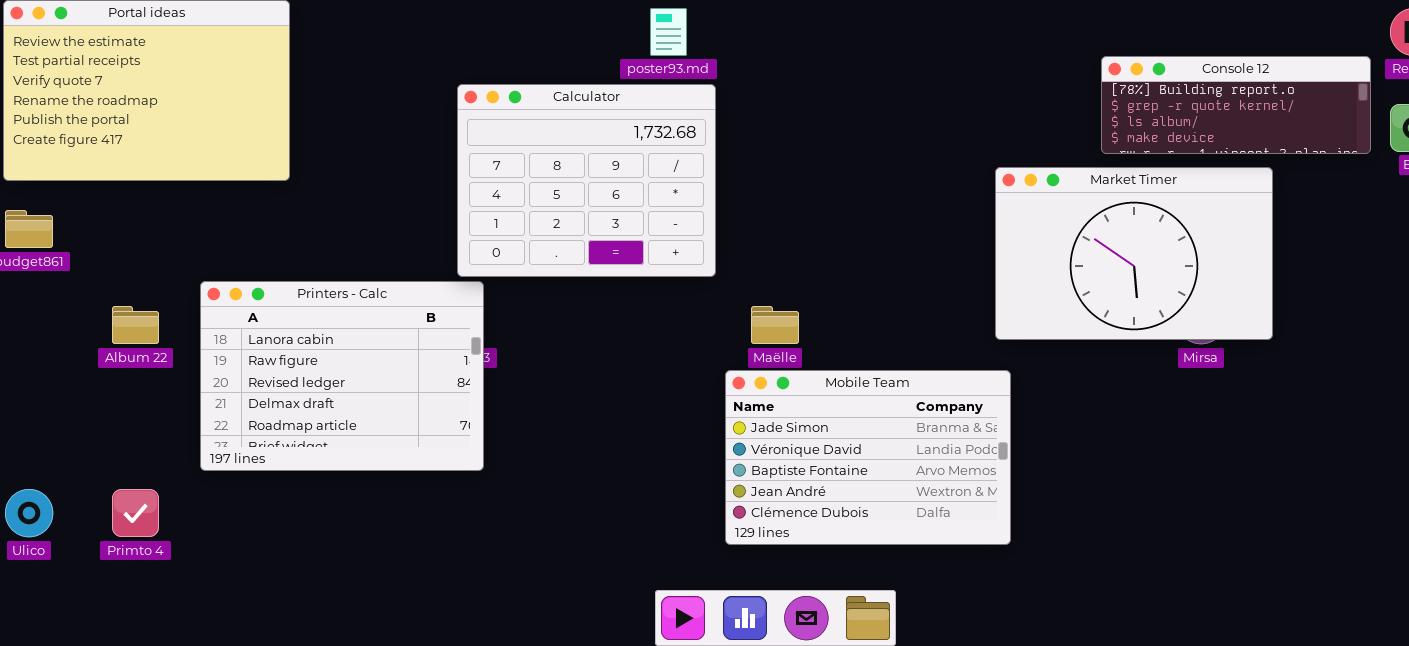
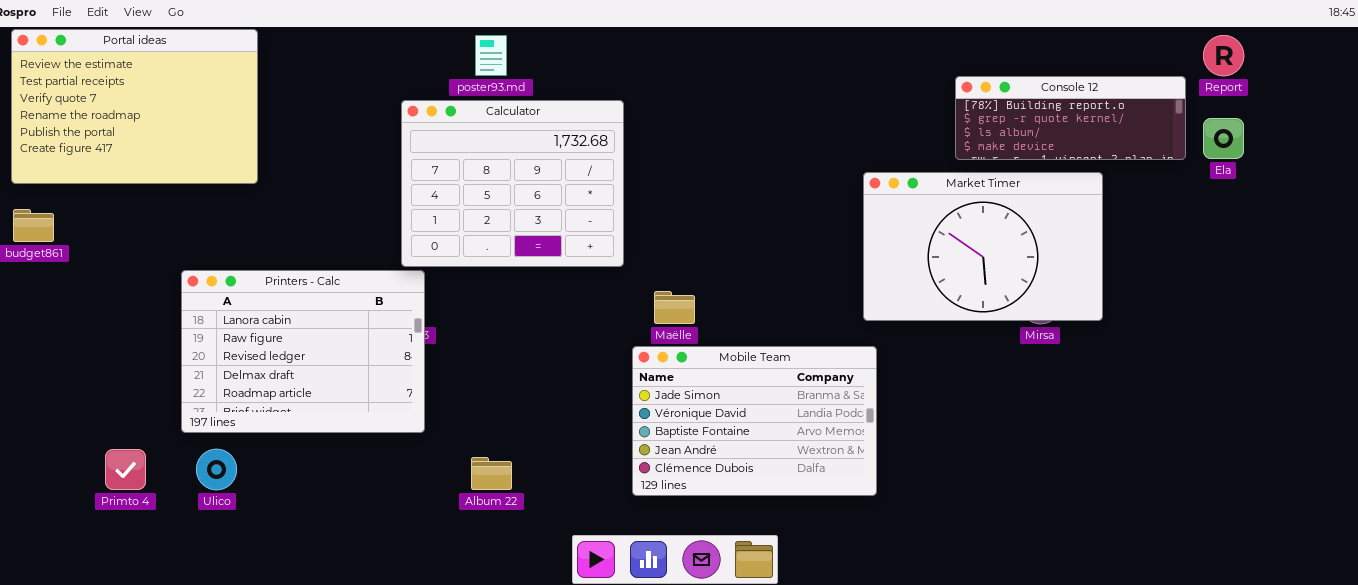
poster93.md: [650,8,687,56] -> [475,35,507,76], moved
Album 22: [112,306,159,344] -> [471,457,512,490], moved
Ulico: [5,489,53,537] -> [196,449,237,490], moved

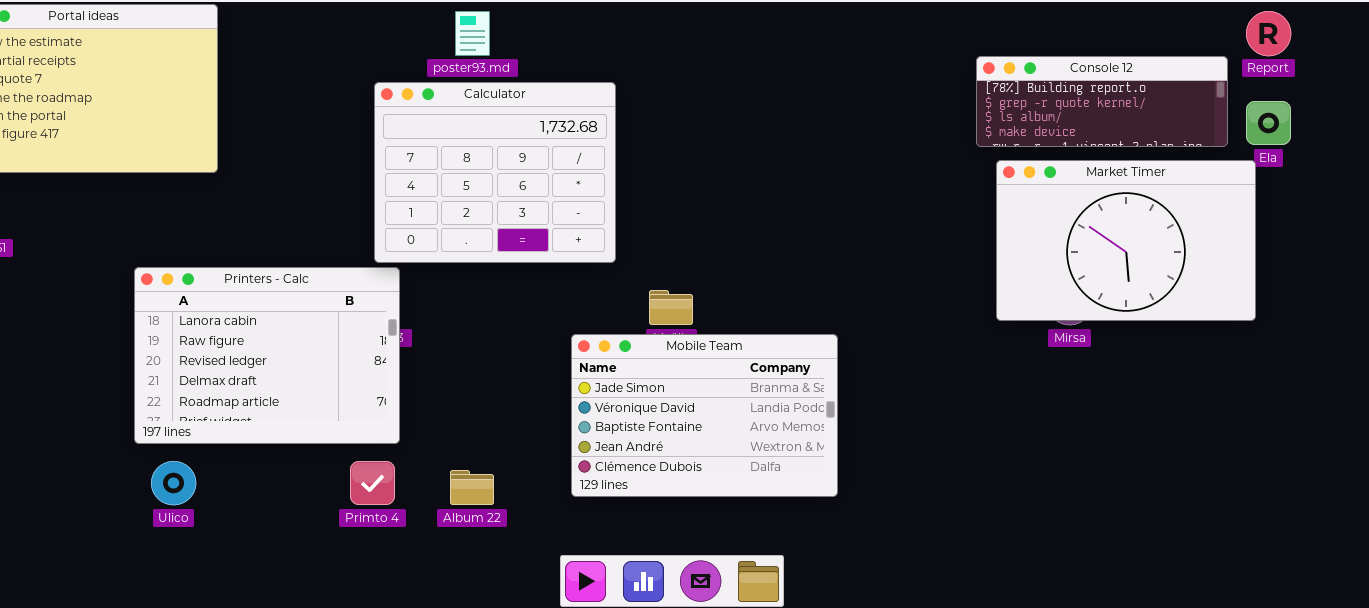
Market Timer: [863,172,1103,321] -> [996,160,1256,321], moved
Mobile Team: [632,346,877,496] -> [571,334,838,497], moved
Primto 4: [105,449,146,490] -> [350,461,395,505], moved

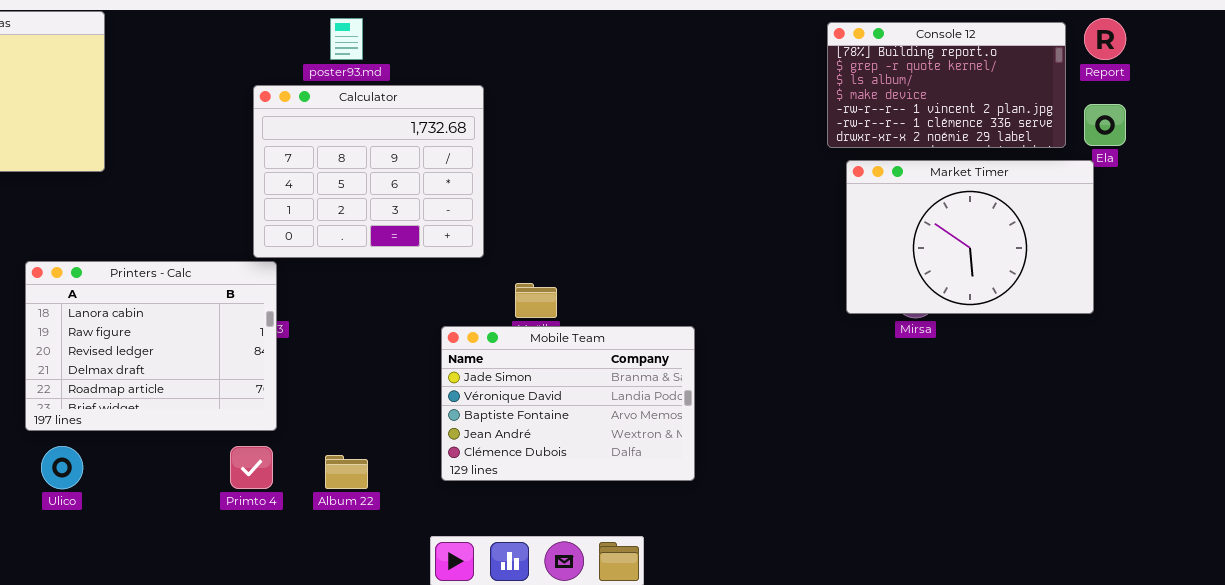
Console 12: [976,56,1228,147] -> [827,22,1066,148], resized

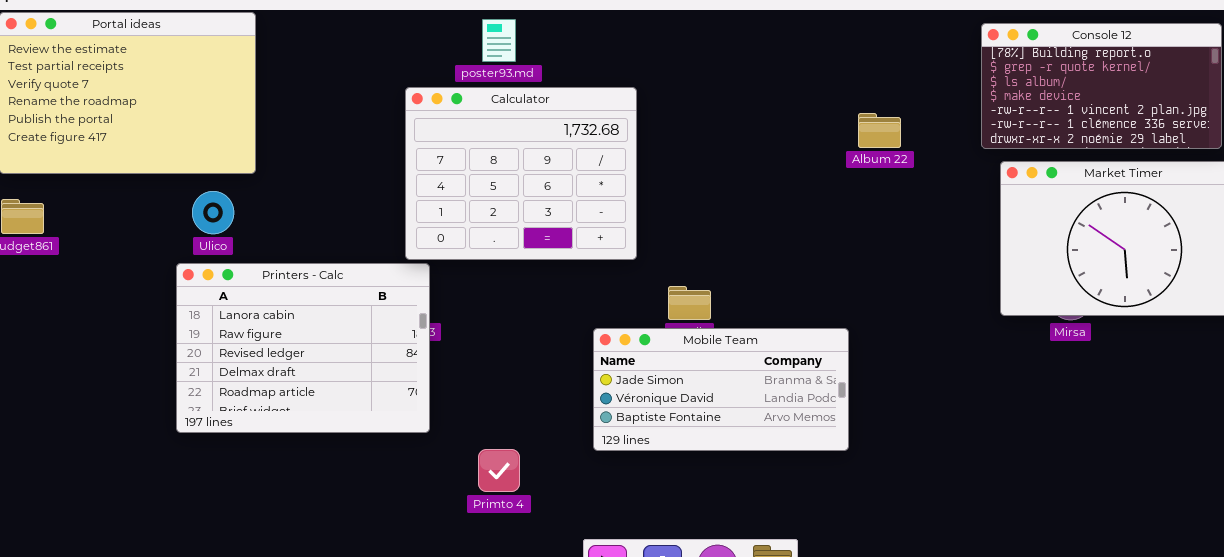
Mobile Team: [441,326,695,481] -> [593,328,849,451], resized
Ulico: [41,446,83,489] -> [192,191,234,234], moved
Primto 4: [230,446,273,489] -> [478,449,520,492], moved
Album 22: [325,455,368,489] -> [858,113,901,148], moved

